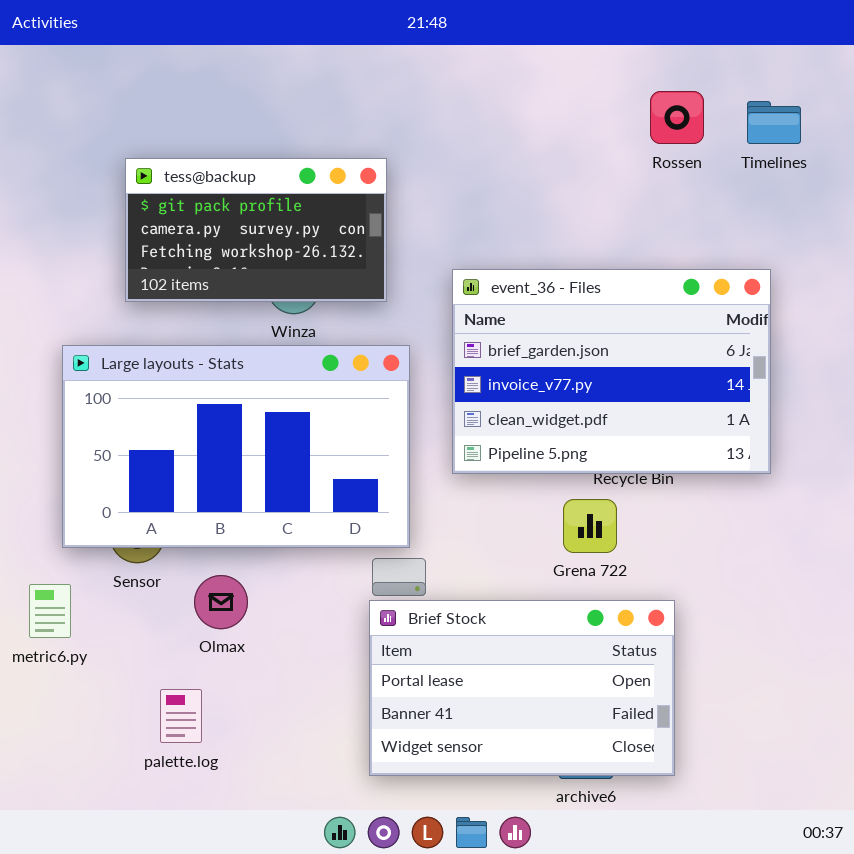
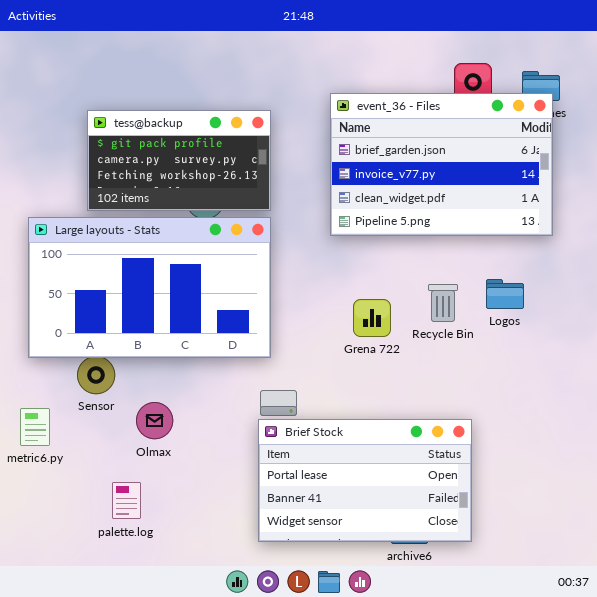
event_36 - Files: [452,269,771,474] -> [330,93,553,236], moved
Large layouts - Stats: [62,345,410,548] -> [28,217,271,358], moved
Grena 722: [563,499,617,553] -> [353,299,391,337], moved

